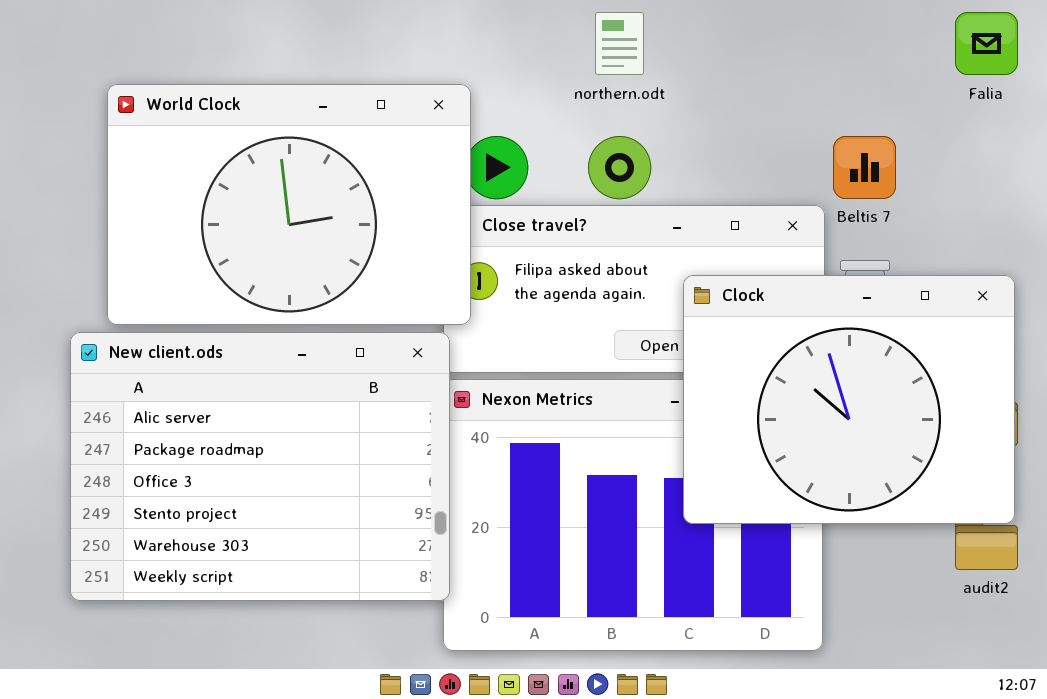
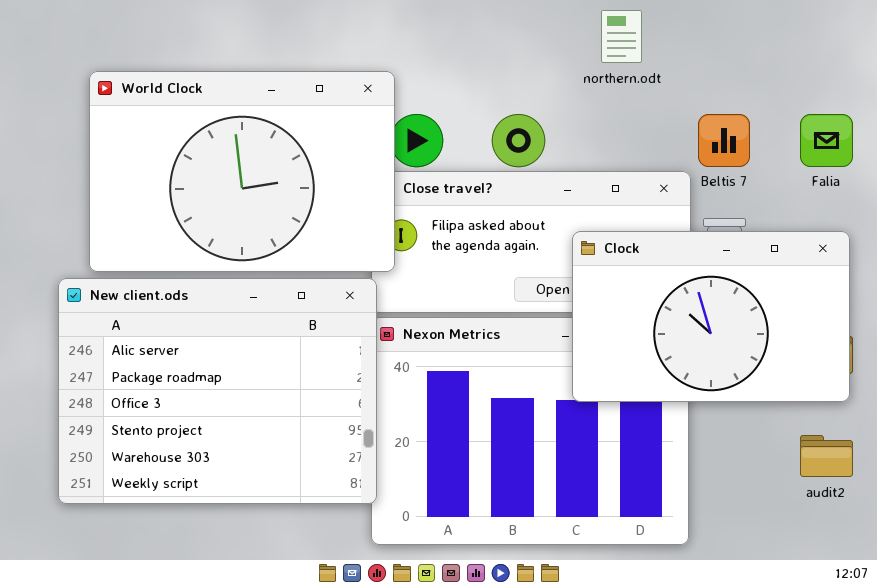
northern.odt: [595,12,644,75] -> [601,10,642,63], moved
Falia: [955,12,1018,75] -> [800,114,853,167], moved
Clock: [683,275,1015,524] -> [572,231,850,402], resized

